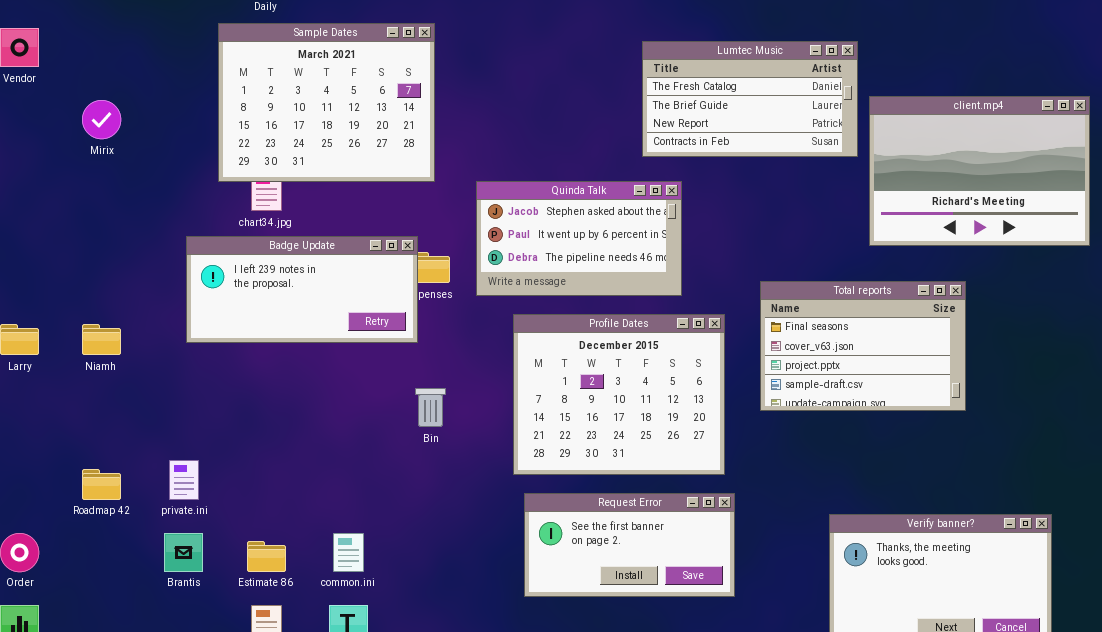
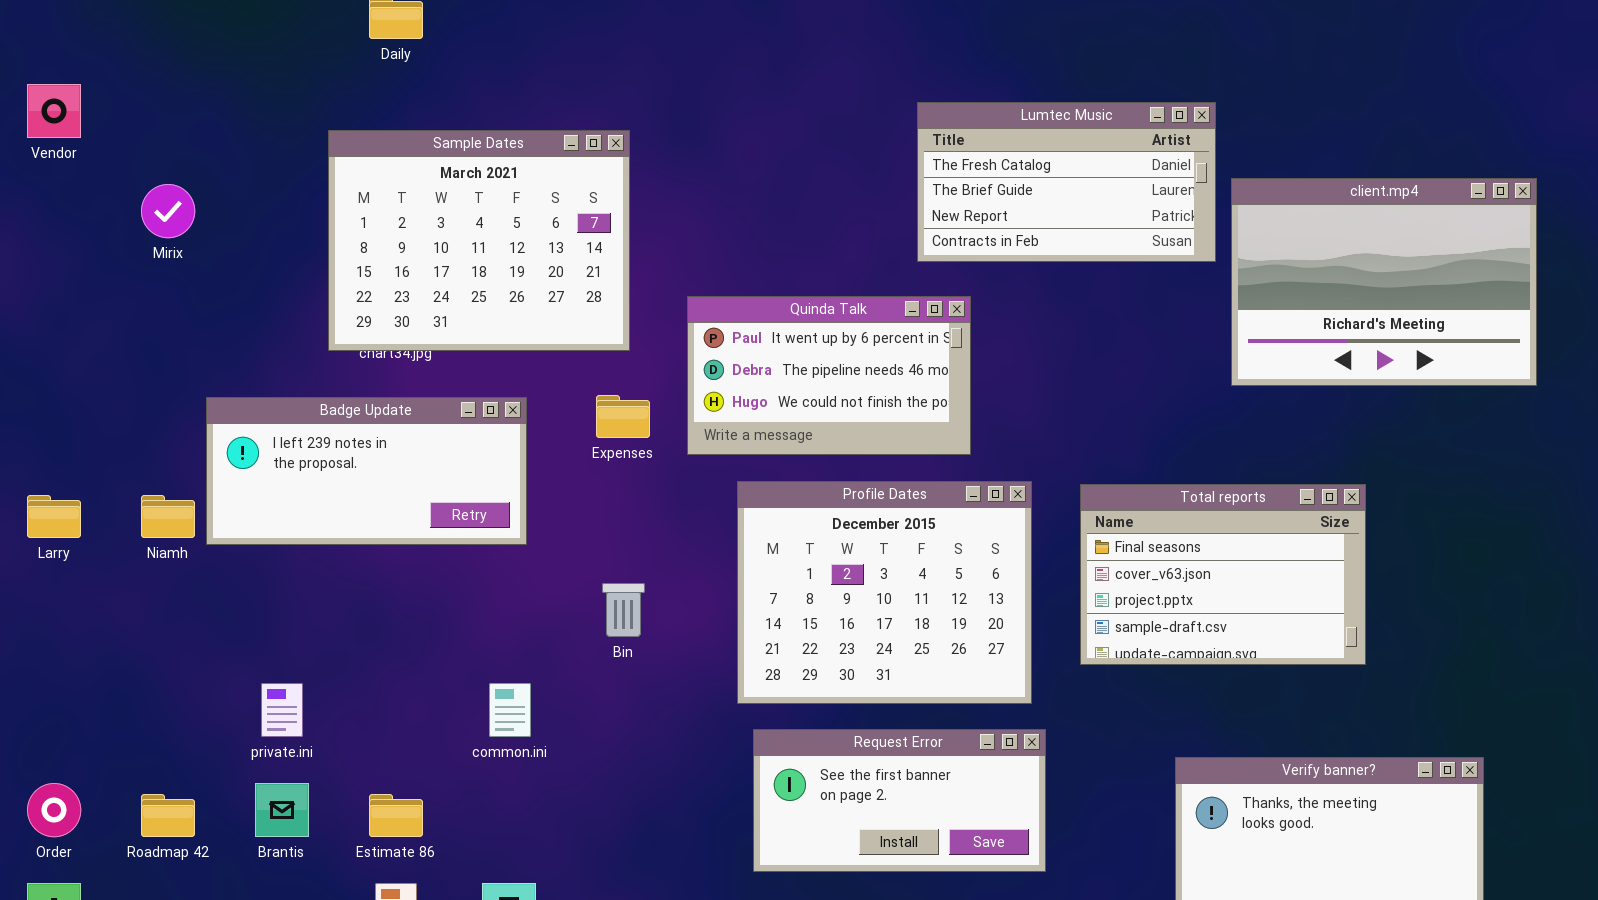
Sample Dates: [218,23,435,182] -> [328,130,630,351], moved
Quinda Talk: [476,181,682,296] -> [687,296,971,455], scrolled down 1 row
Badge Update: [186,236,418,343] -> [206,397,527,545], moved
Total reports: [760,281,966,411] -> [1080,484,1366,665], moved
Roadmap 42: [82,469,121,500] -> [141,794,195,837], moved
common.ini: [333,533,364,572] -> [489,683,531,737], moved

